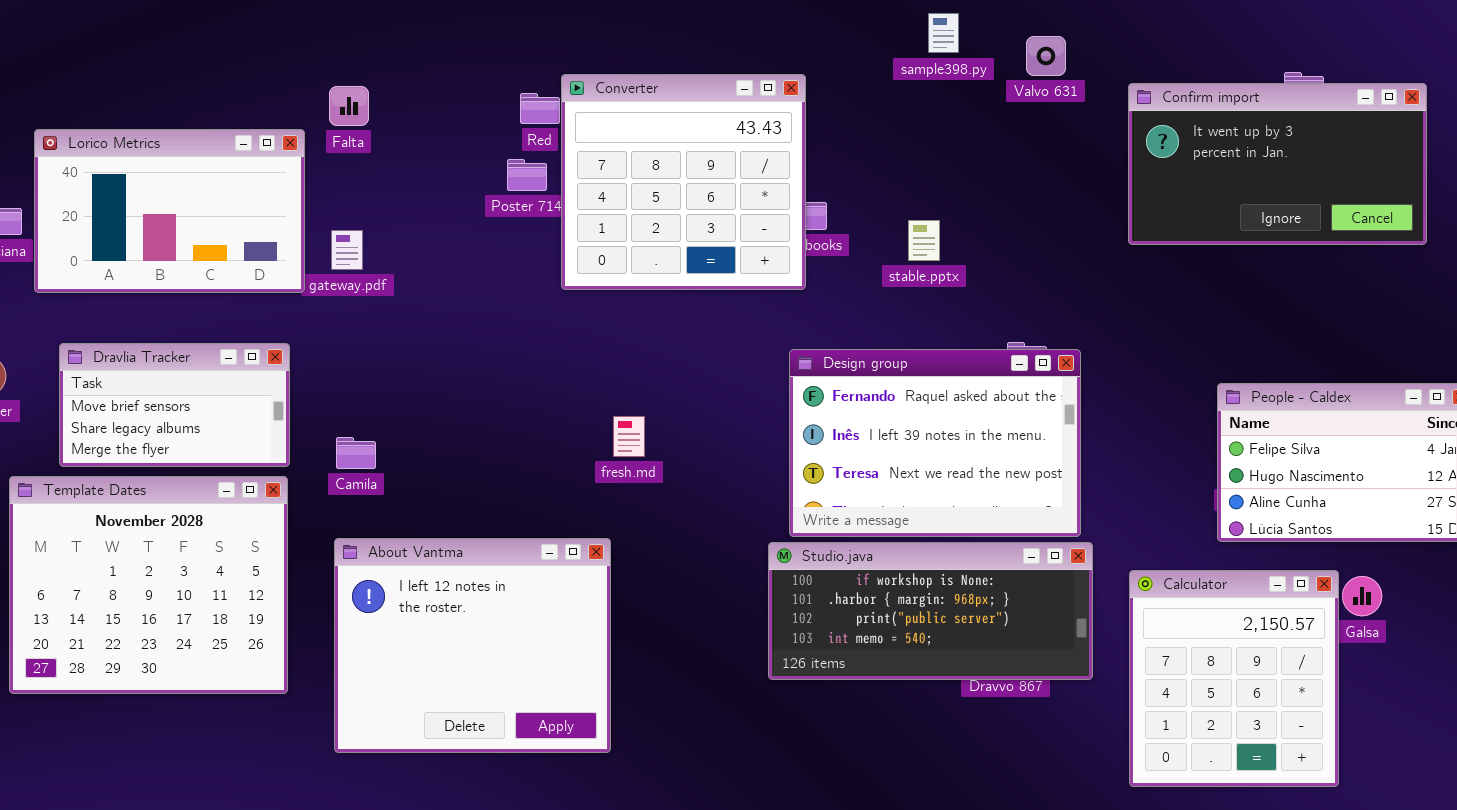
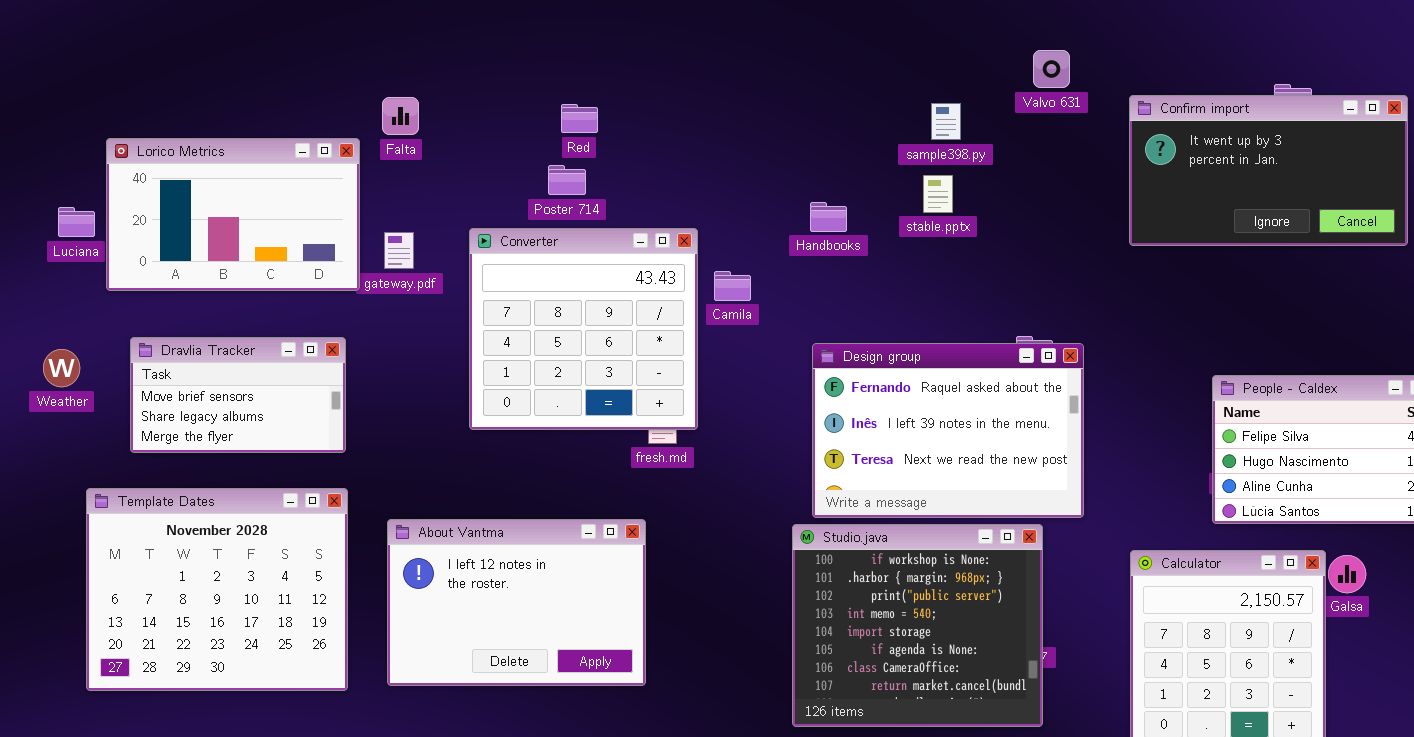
sample398.py: [928,13,959,53] -> [931,103,961,140], moved
Converter: [561,74,806,290] -> [469,228,698,430], moved
stable.pptx: [908,220,940,261] -> [923,175,953,213], moved
Camila: [336,437,376,469] -> [714,271,751,301], moved
Template Dates: [9,476,288,694] -> [86,488,348,691], moved
About Vantma: [334,538,611,753] -> [387,519,646,686], resized
Studio.java: [768,542,1093,680] -> [792,524,1043,727], resized

